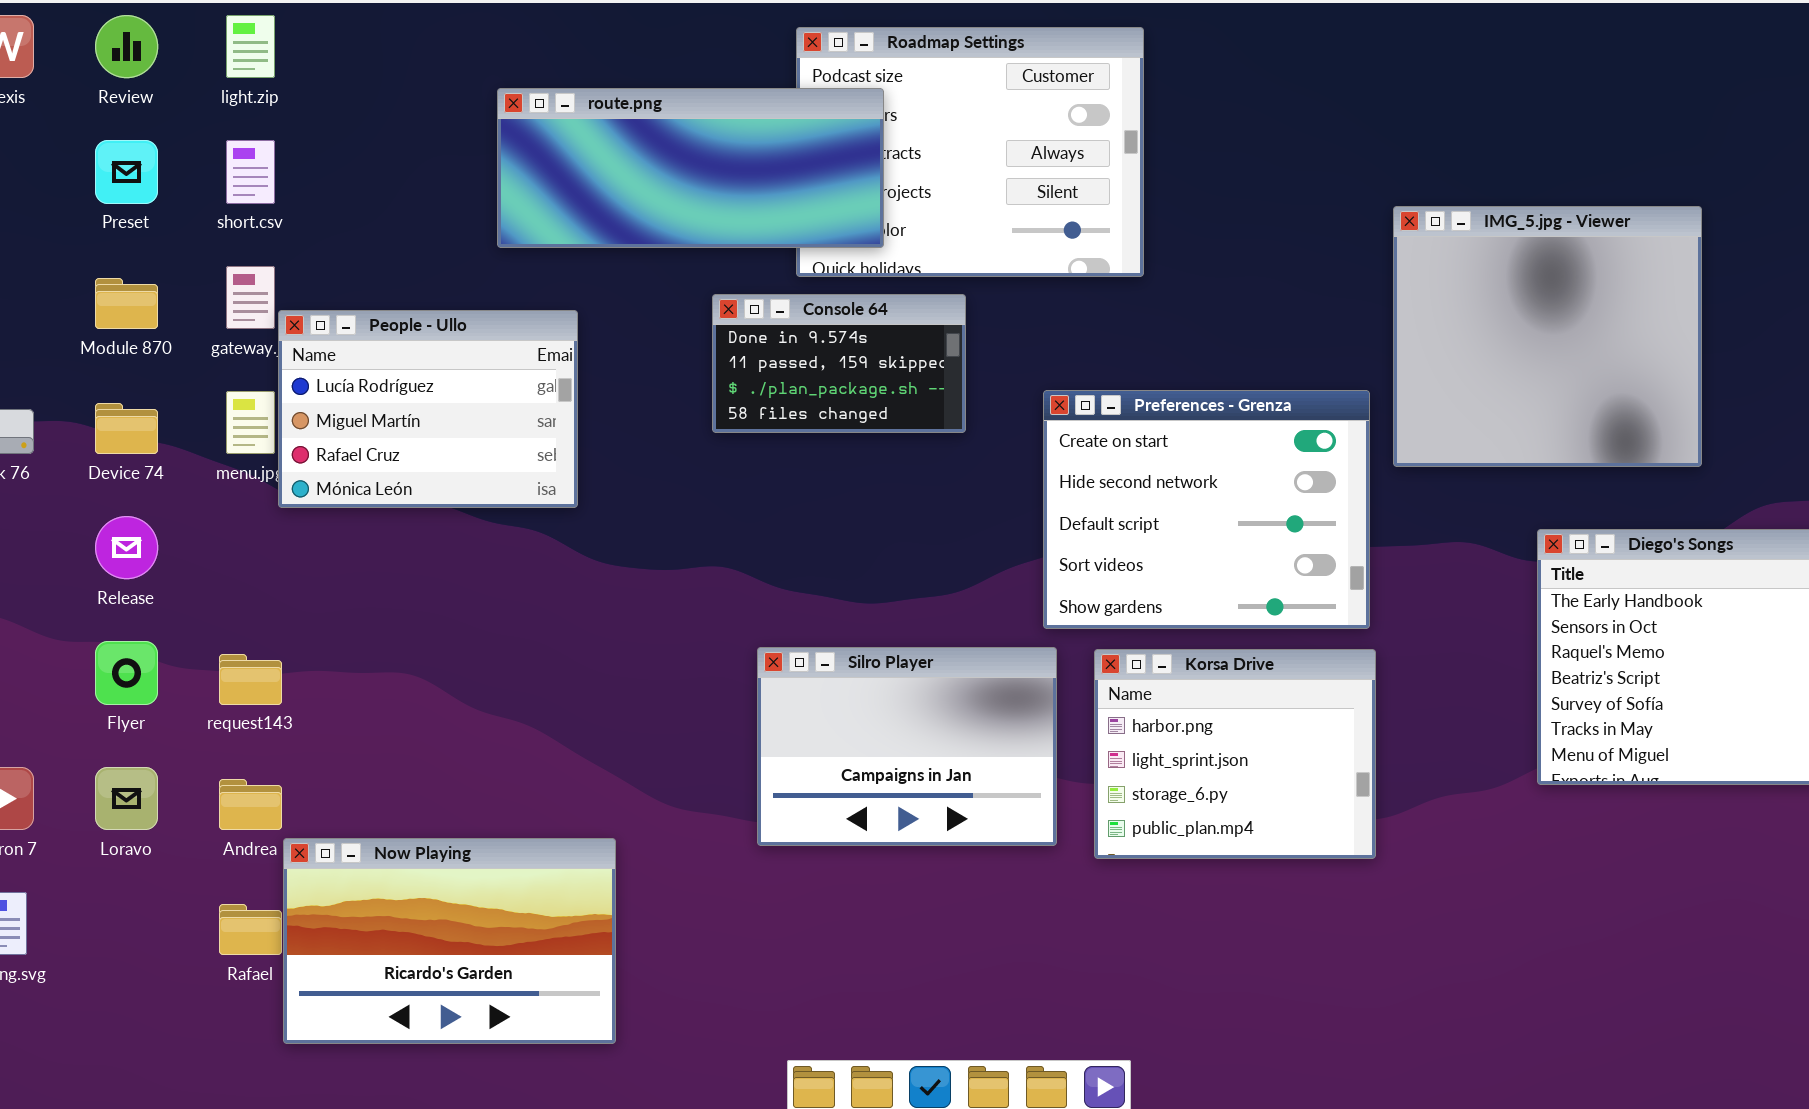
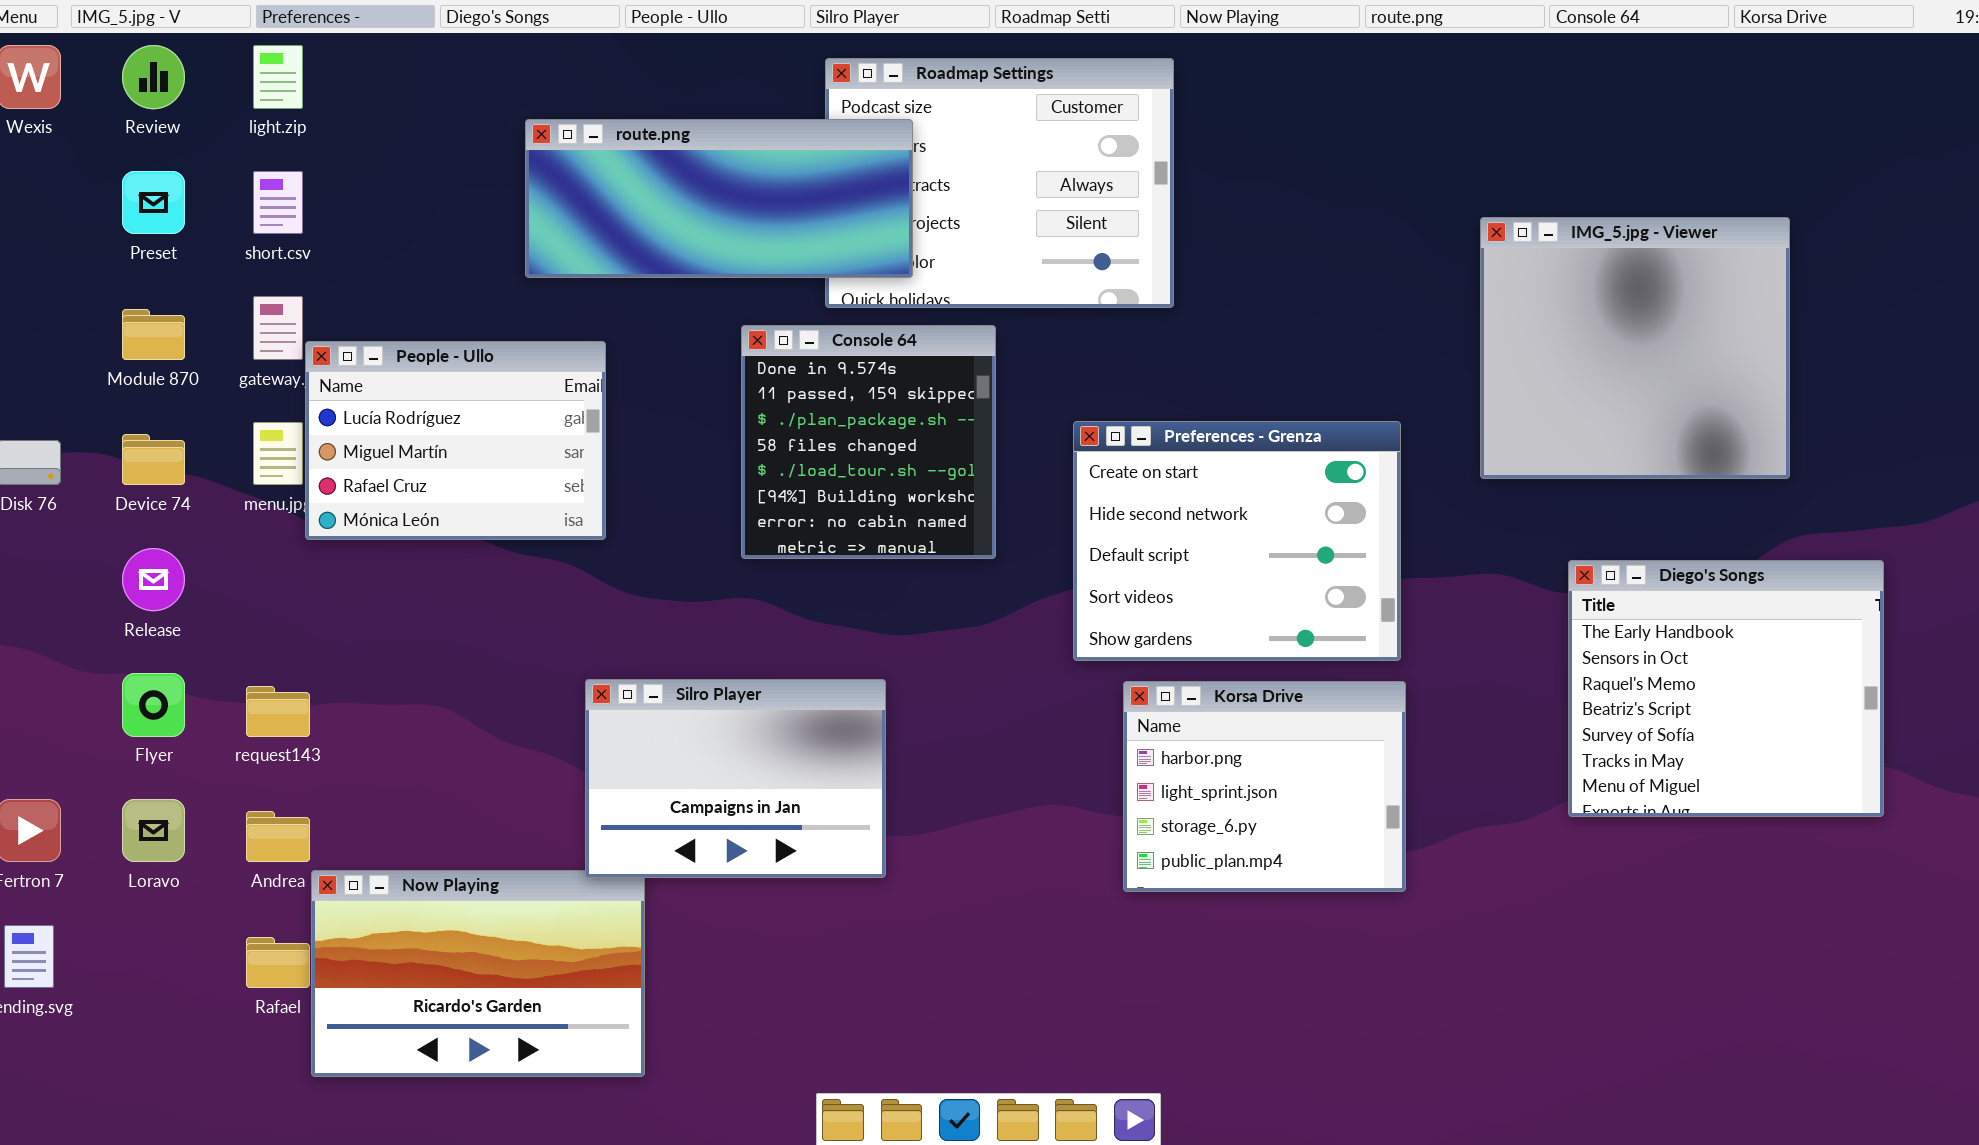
IMG_5.jpg - Viewer: [1393,206,1702,467] -> [1480,217,1790,479], moved
Console 64: [712,294,966,433] -> [741,325,996,559], resized
Silro Player: [757,647,1057,846] -> [585,679,886,878], moved

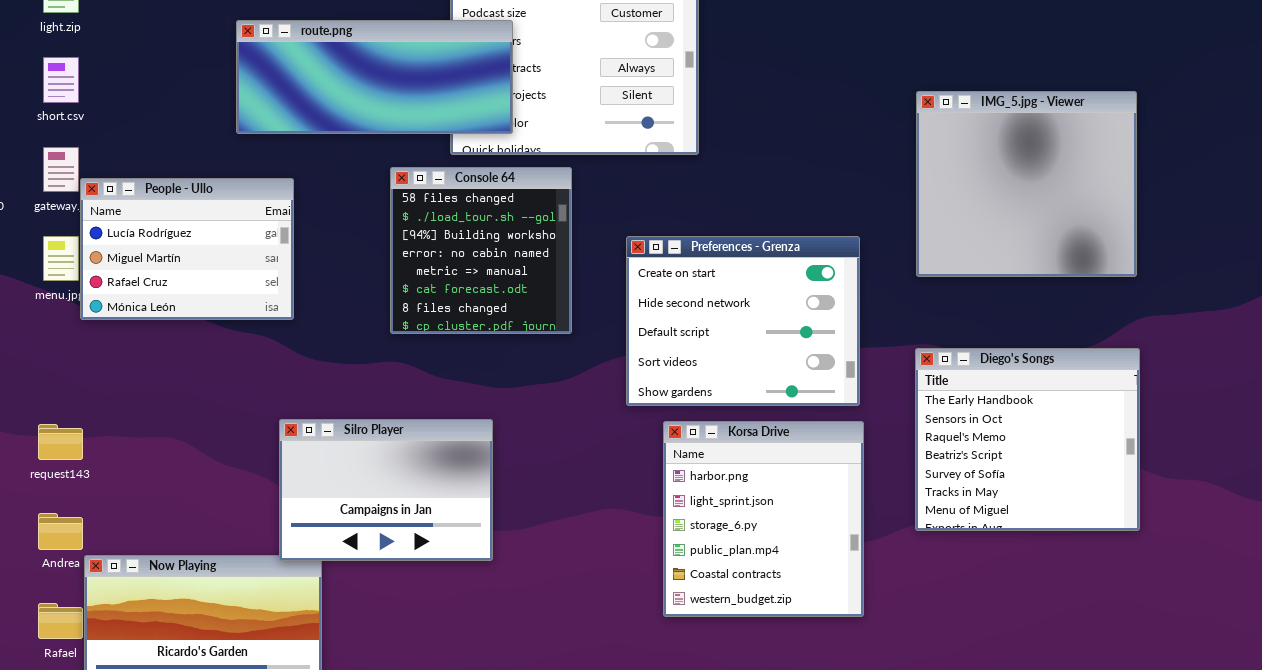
Console 64: [741,325,996,559] -> [390,167,572,334], scrolled down 3 rows
Diego's Songs: [1568,560,1884,817] -> [915,348,1140,531], moved
Korsa Drive: [1123,681,1406,892] -> [663,421,864,617], resized

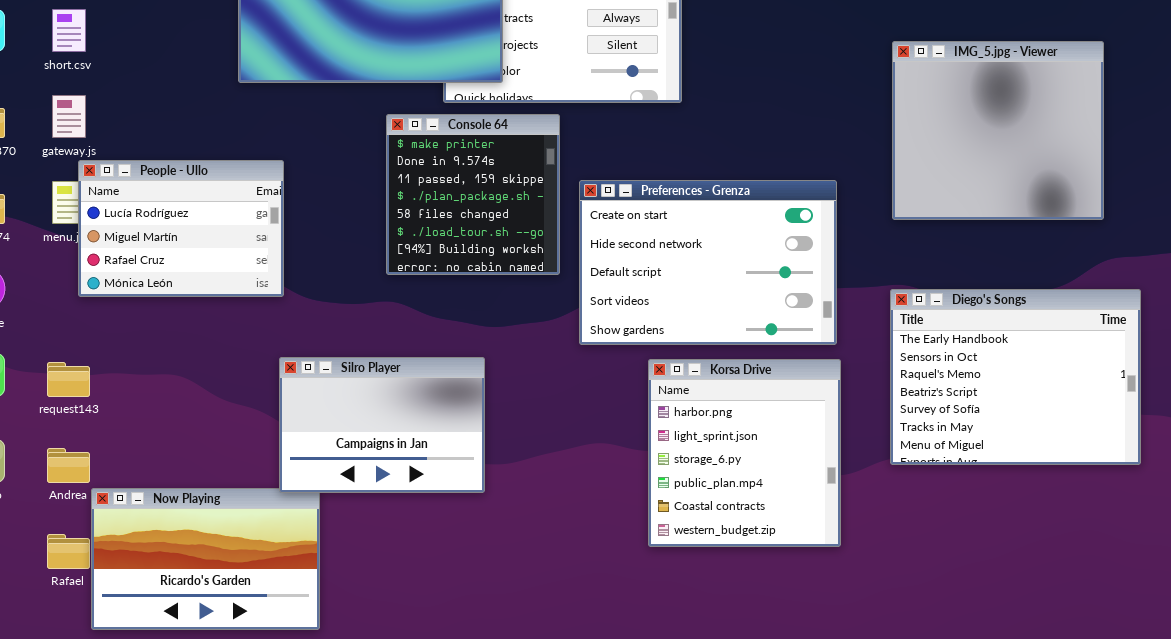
Console 64: [390,167,572,334] -> [386,114,560,275], scrolled up 4 rows
People - Ullo: [80,178,294,320] -> [78,160,284,297], moved
Preferences - Grenza: [626,236,860,406] -> [579,180,837,345], resized
Diego's Songs: [915,348,1140,531] -> [890,289,1141,465], resized

